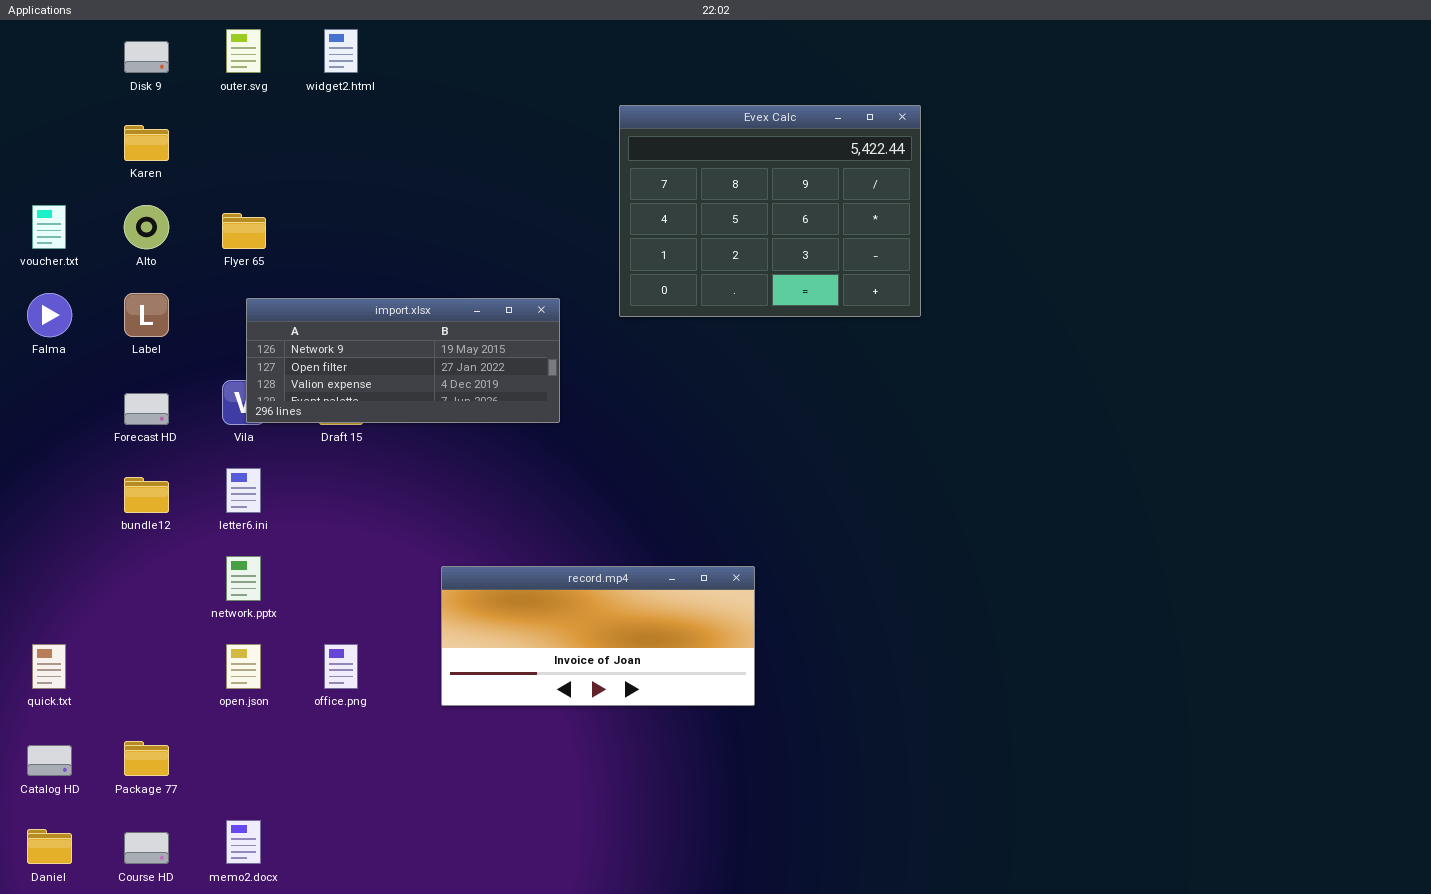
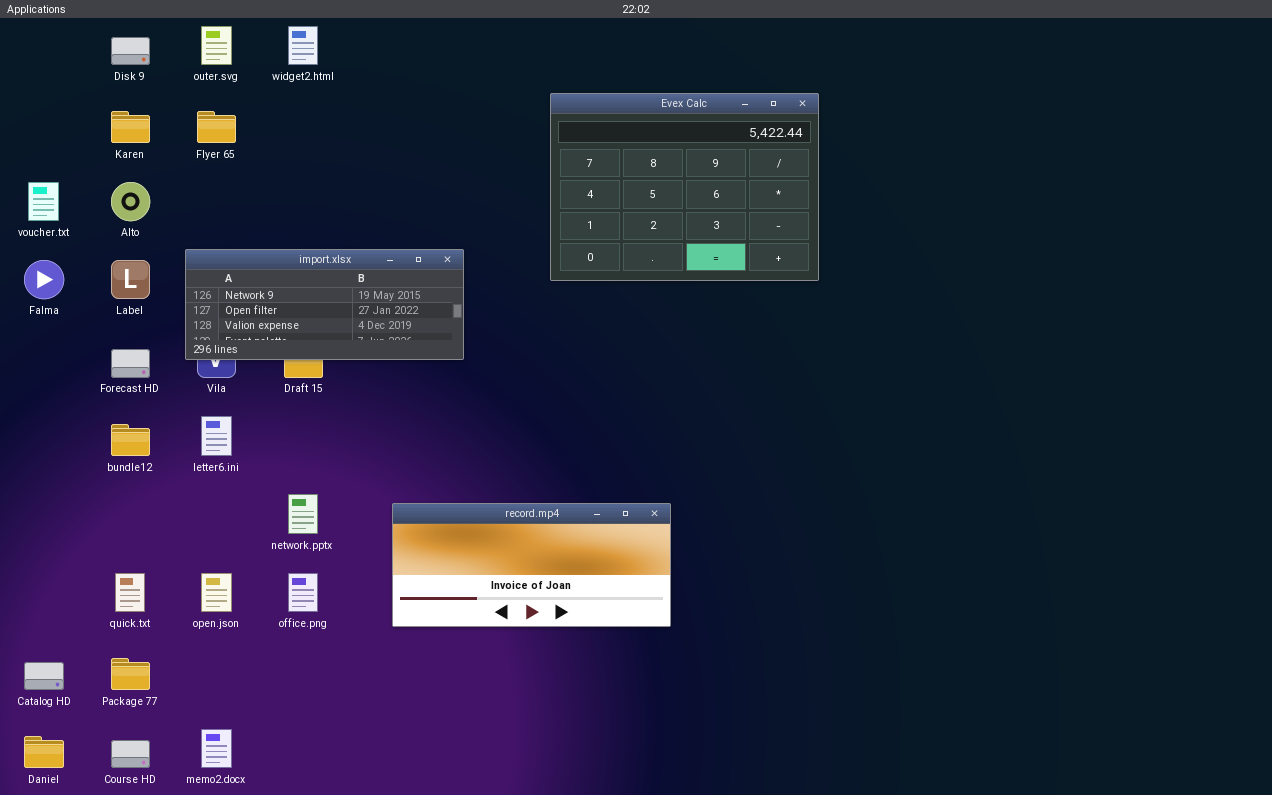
Flyer 65: [222,213,266,249] -> [197,111,236,143], moved
import.xlsx: [246,298,560,423] -> [185,249,464,360], moved
network.pptx: [226,556,261,601] -> [288,494,318,534], moved
quick.txt: [32,644,66,689] -> [115,573,145,612], moved

